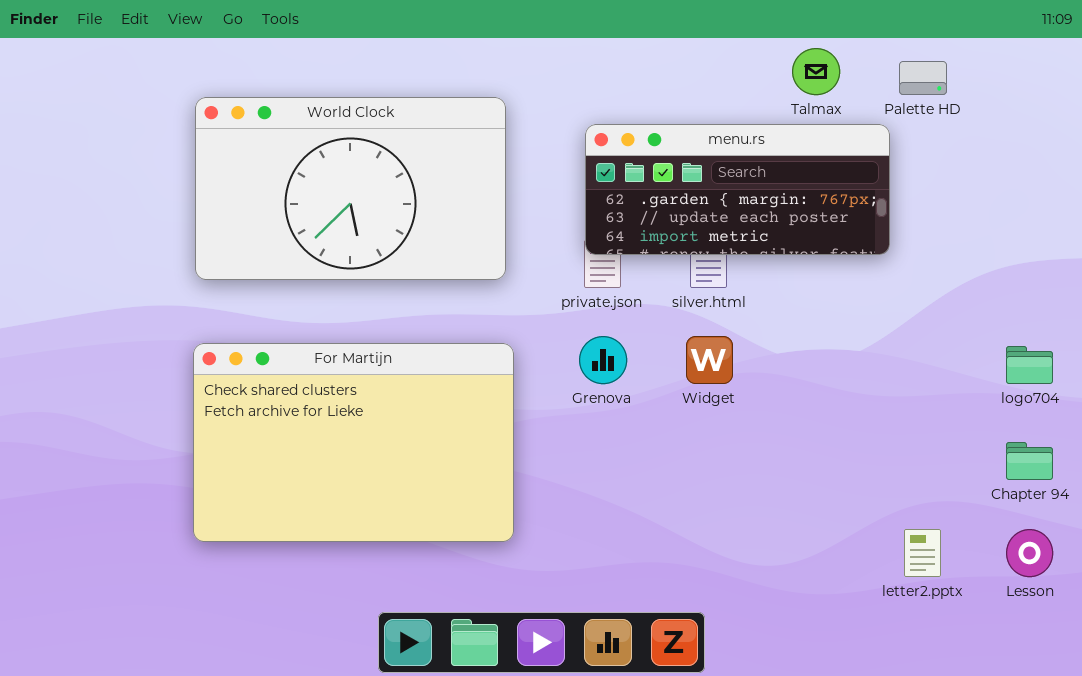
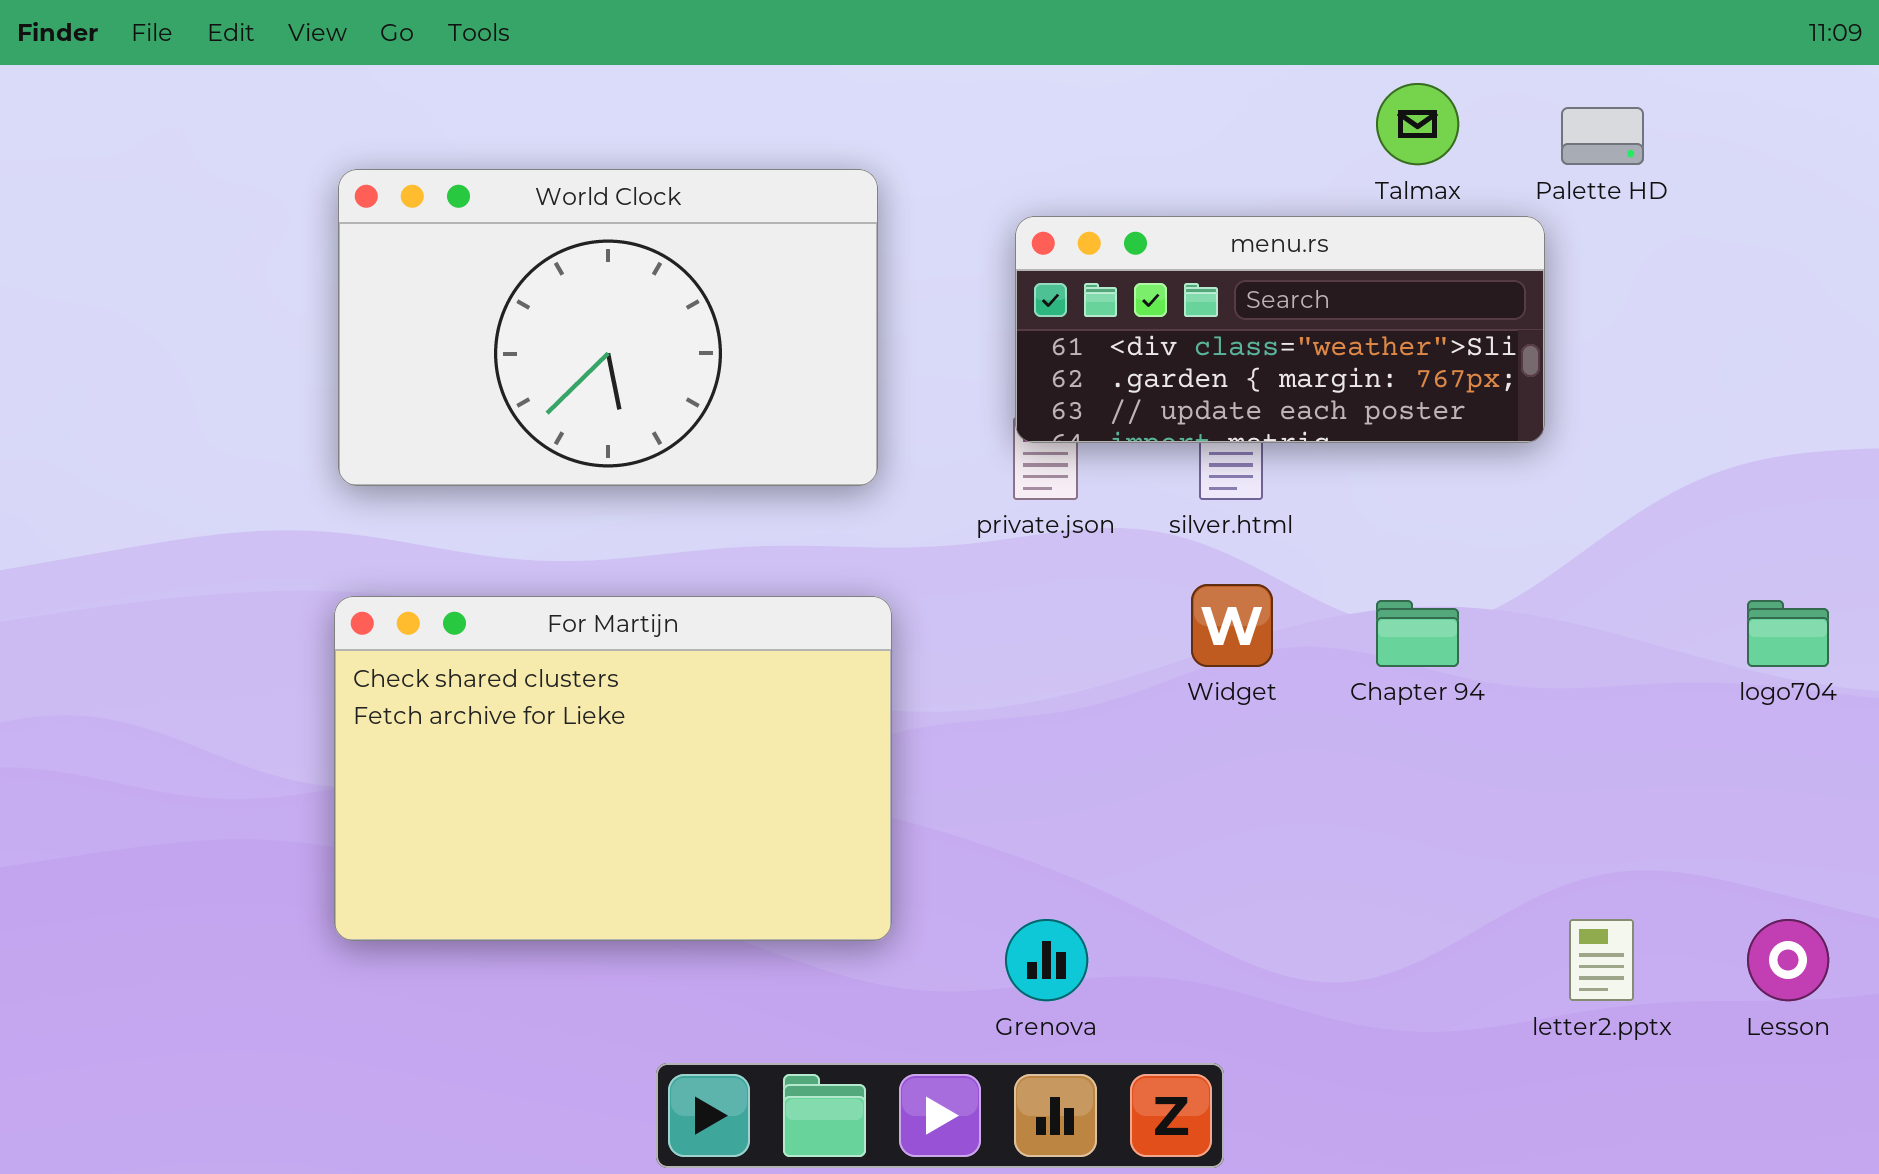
menu.rs: [585,124,890,255] -> [1015,216,1545,443], scrolled up 1 row
Grenova: [579,336,627,384] -> [1005,919,1088,1001], moved
Chapter 94: [1006,442,1053,480] -> [1376,600,1459,667], moved

